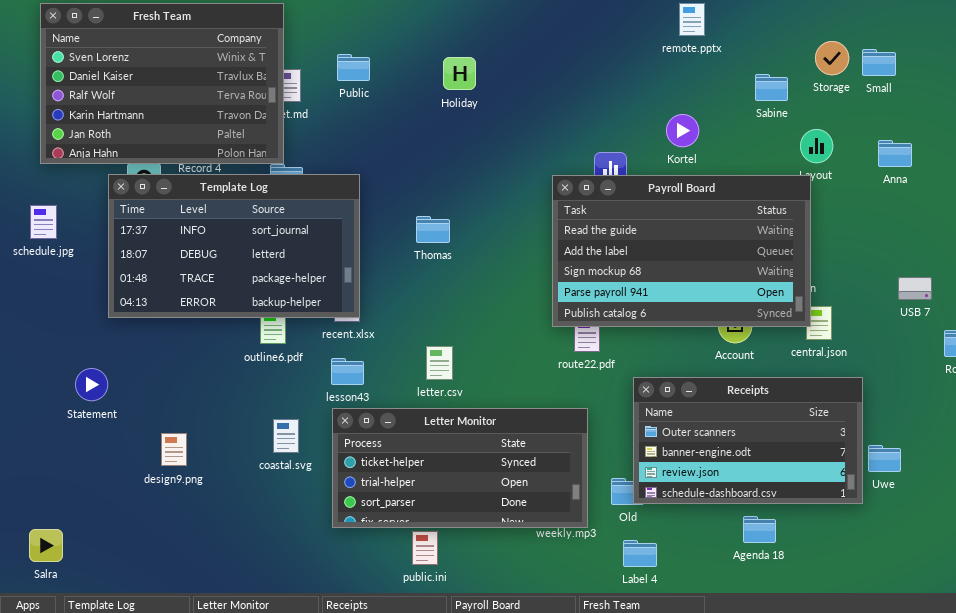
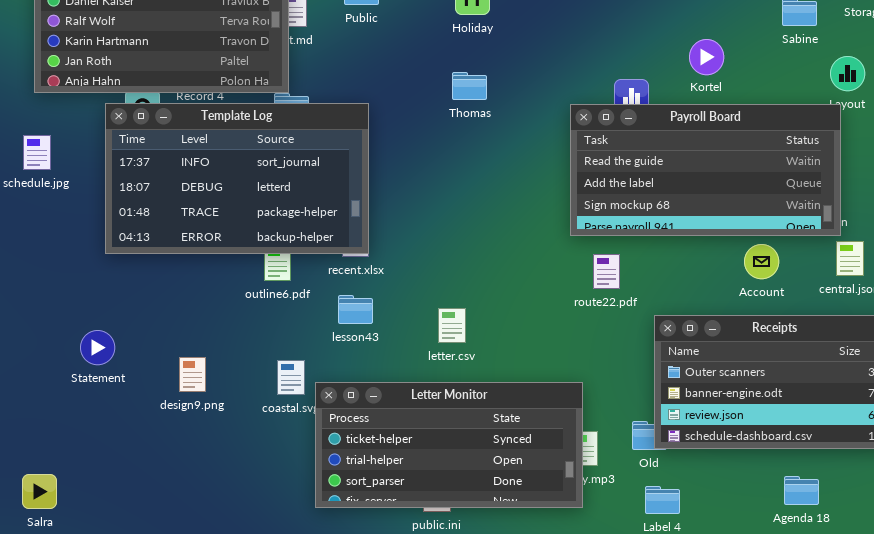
Payroll Board: [552,175,811,327] -> [570,104,841,236], resized
Thomas: [416,216,450,243] -> [452,72,487,100], moved
letter.csv: [426,346,453,380] -> [438,308,466,343], moved
Statement: [75,368,108,401] -> [80,330,115,365], moved
Letter Monitor: [332,408,588,528] -> [315,382,583,508], moved
design9.png: [161,433,187,466] -> [179,357,206,392], moved
Agenda 18: [743,516,776,543] -> [784,476,819,505], moved

